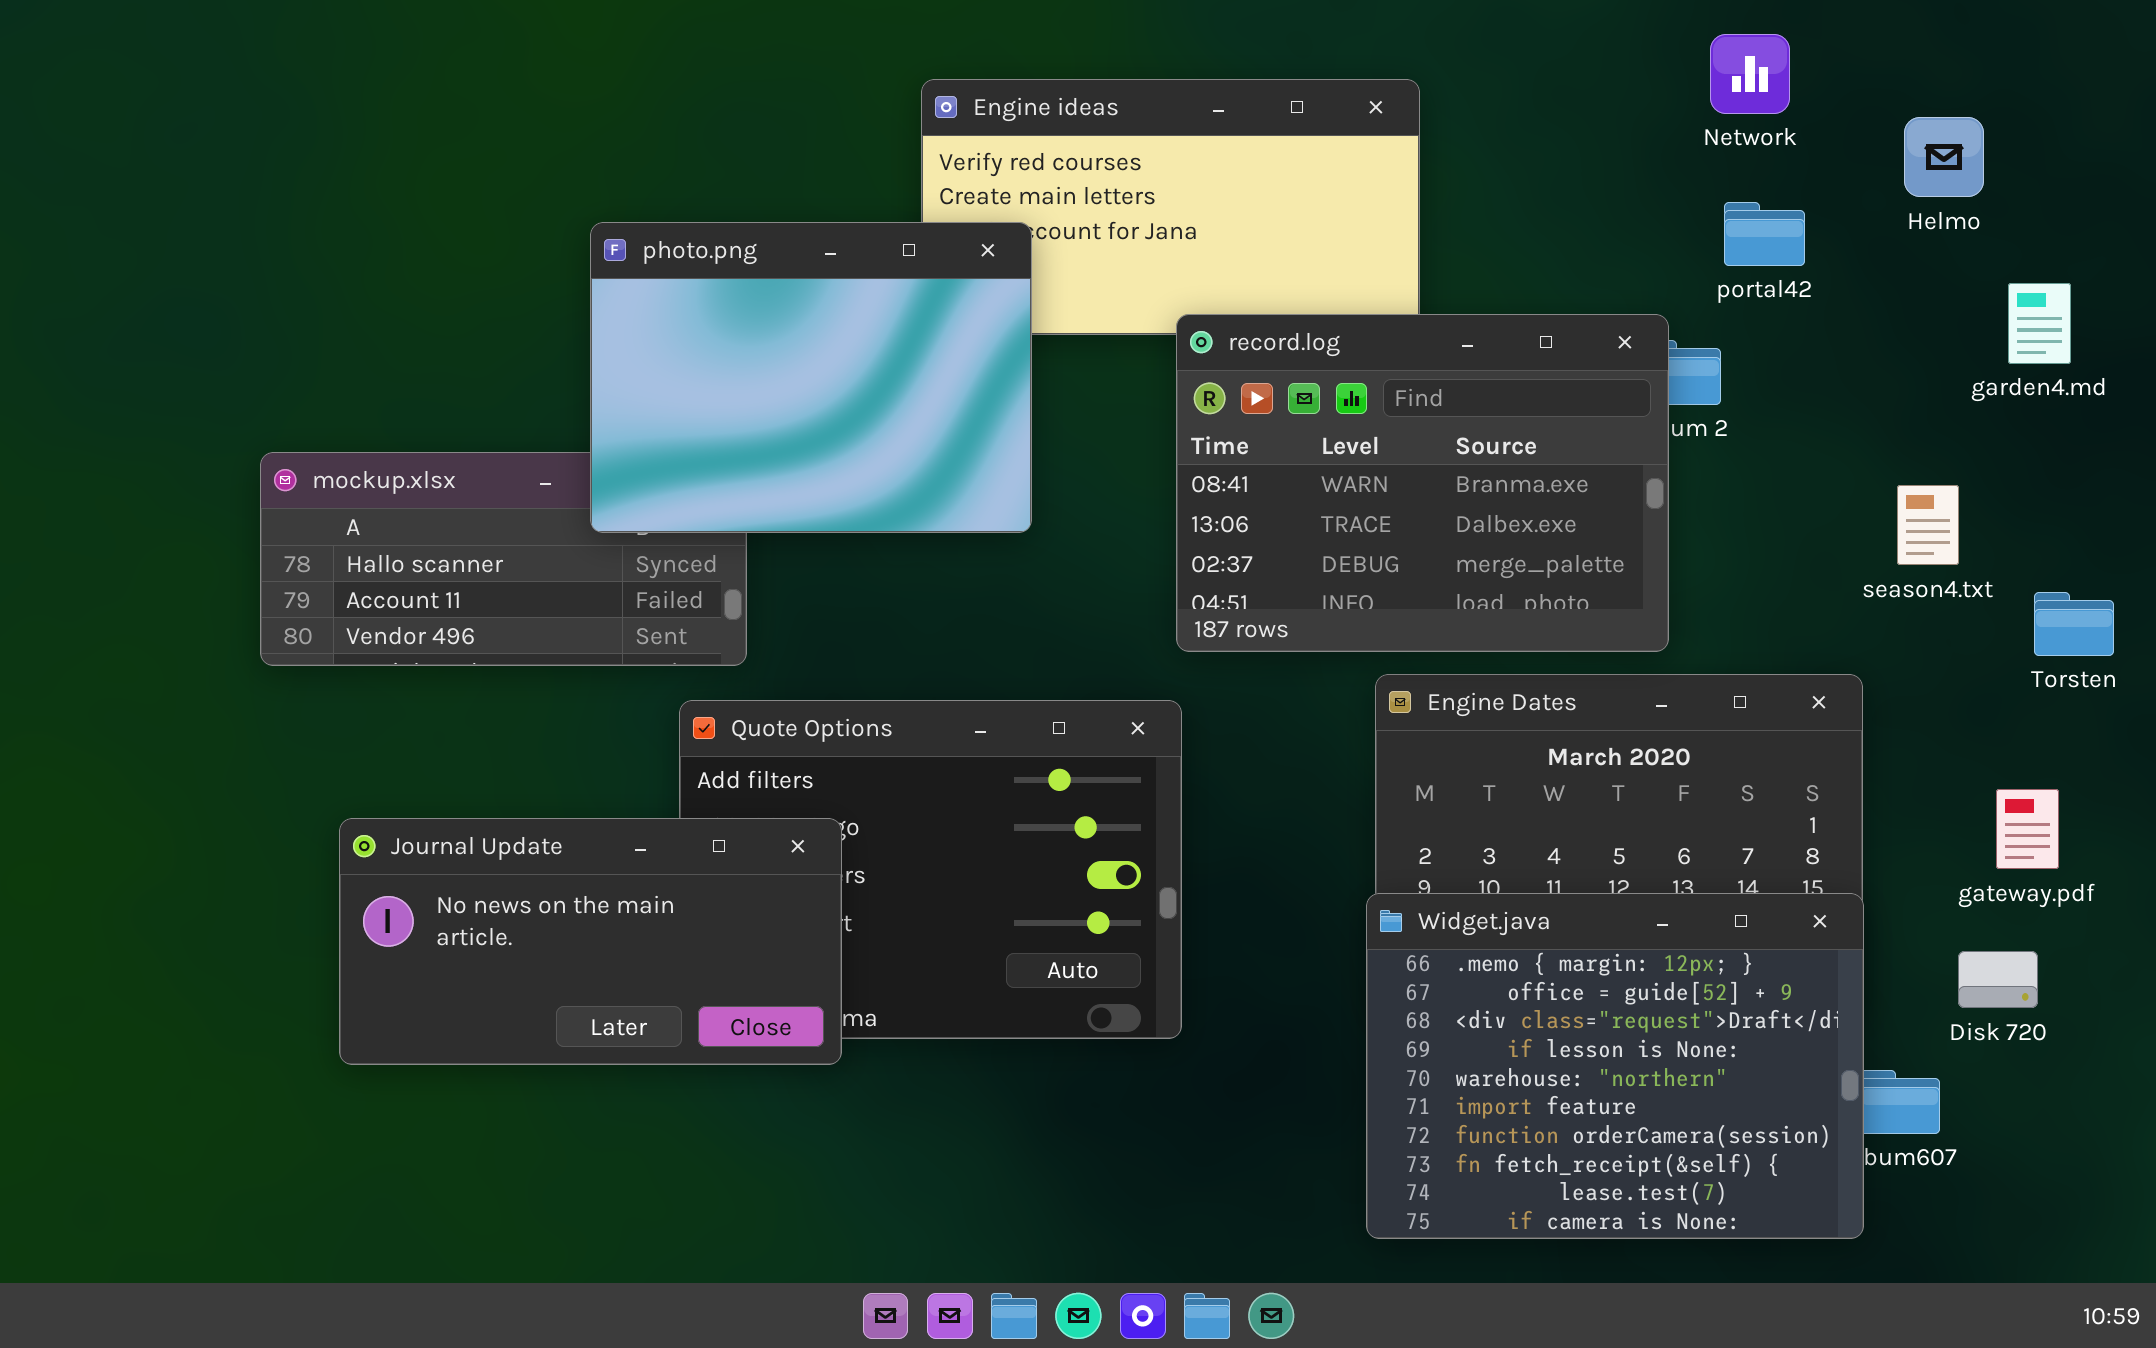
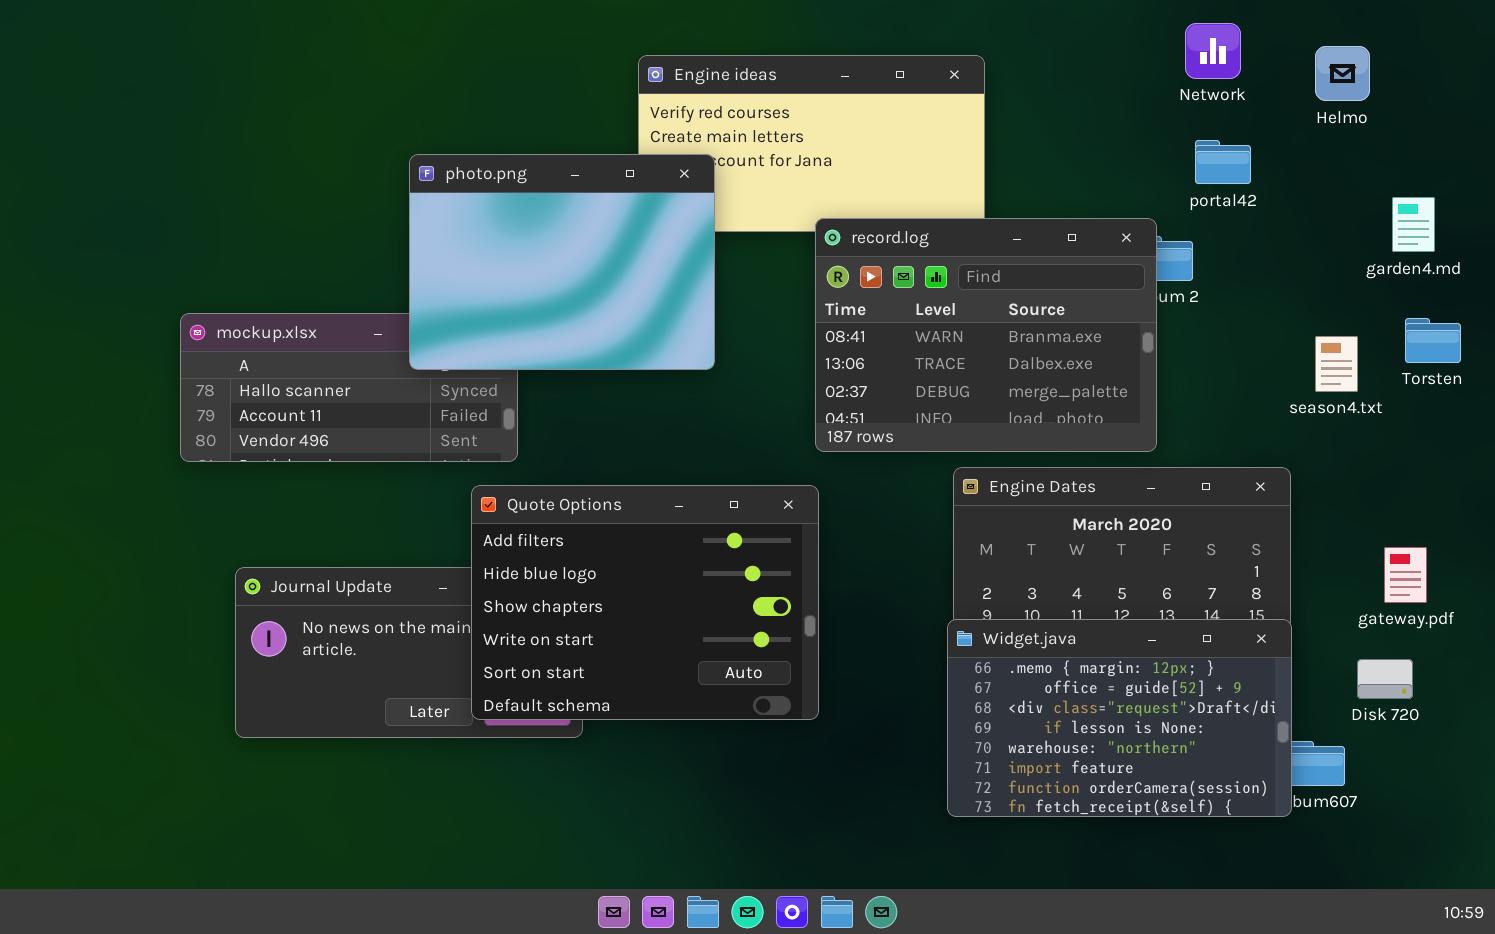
Helmo: [1904,117,1984,197] -> [1315,46,1370,101], moved
Torsten: [2034,592,2114,656] -> [1405,318,1461,363], moved
Quote Options: [679,700,1182,1039] -> [471,485,819,720], raised
Widget.java: [1366,893,1864,1239] -> [947,619,1292,817], resized

